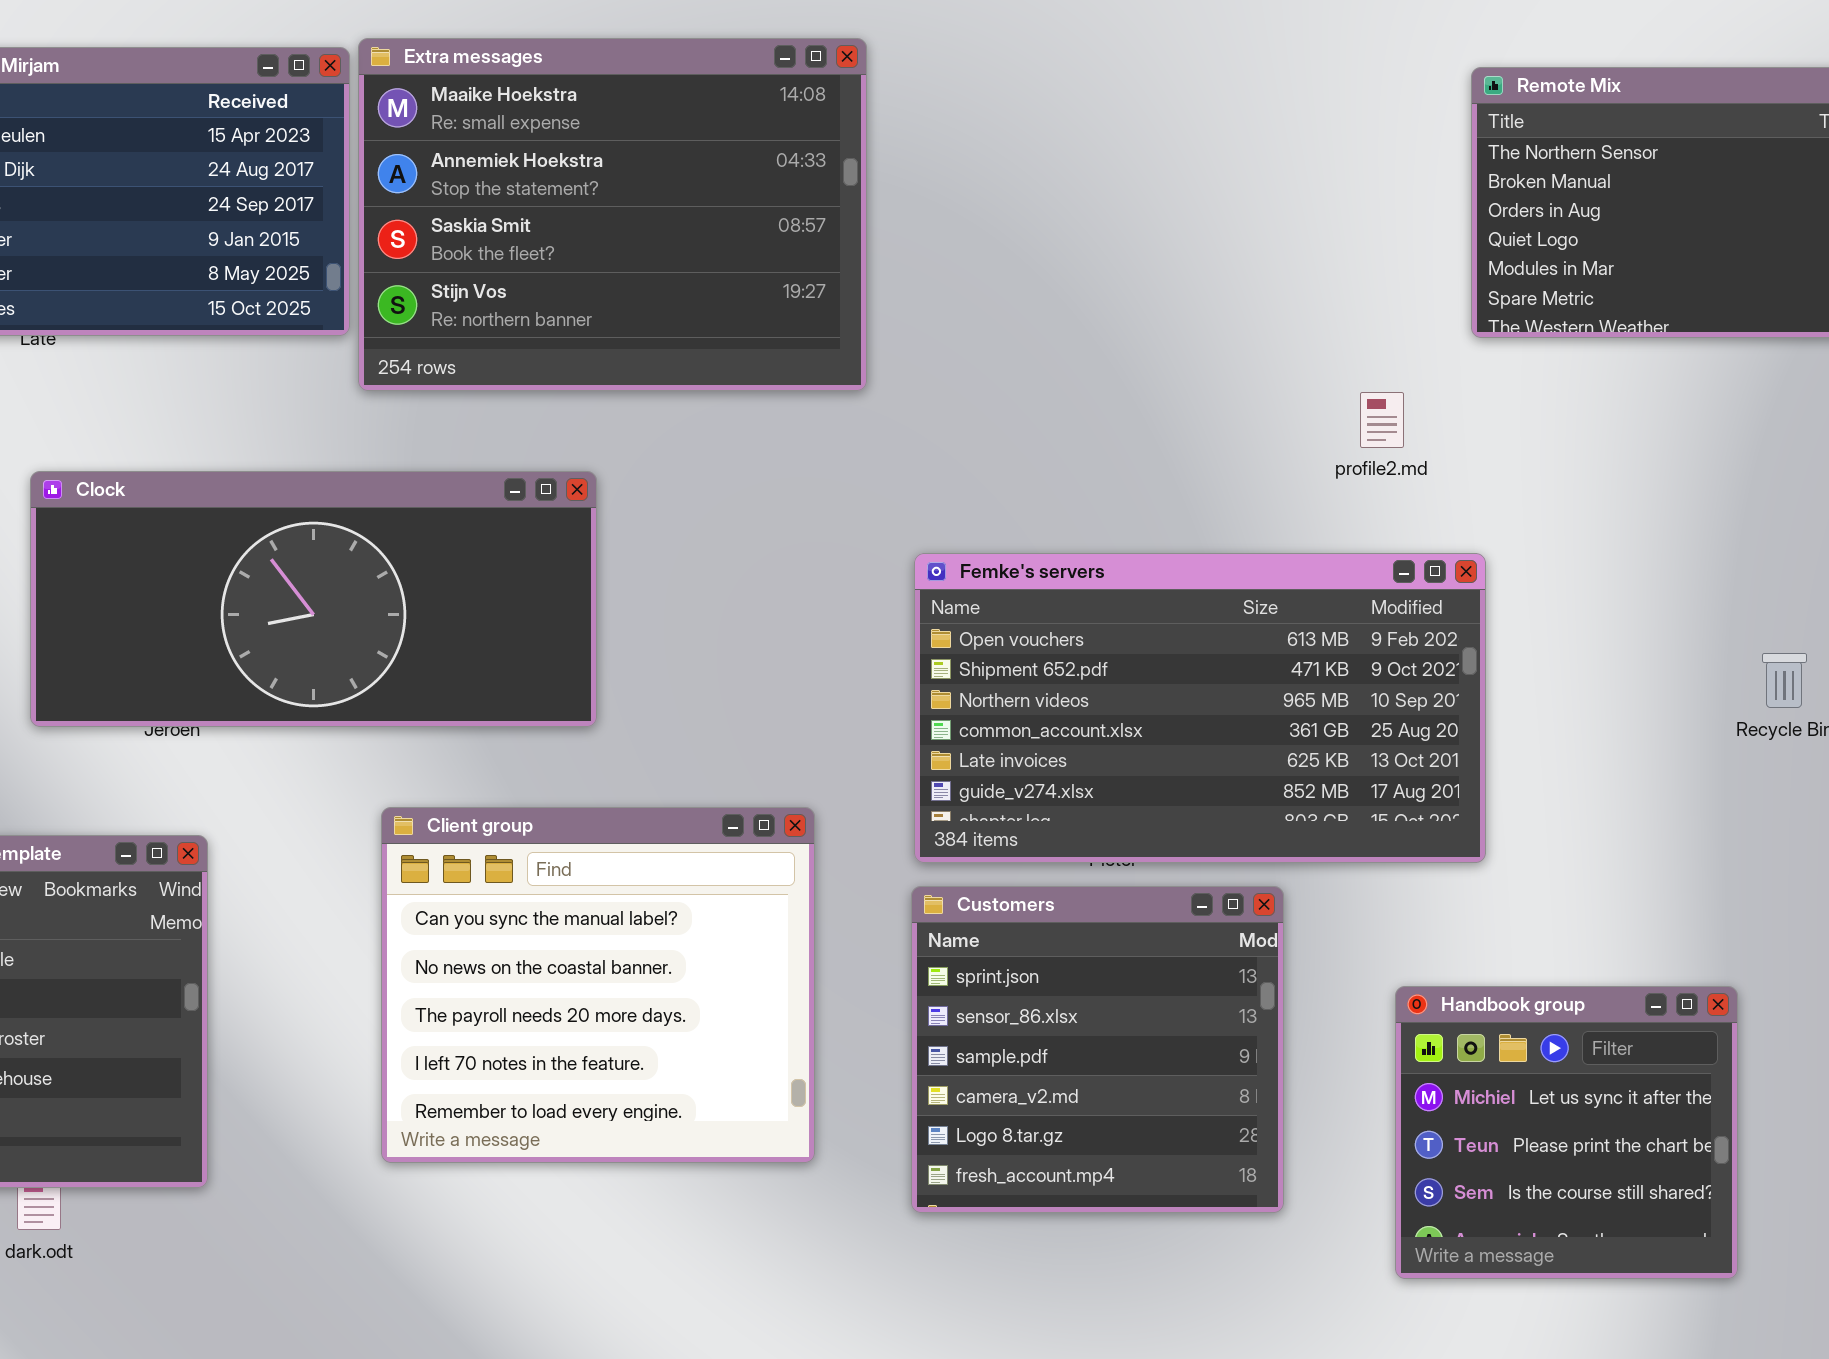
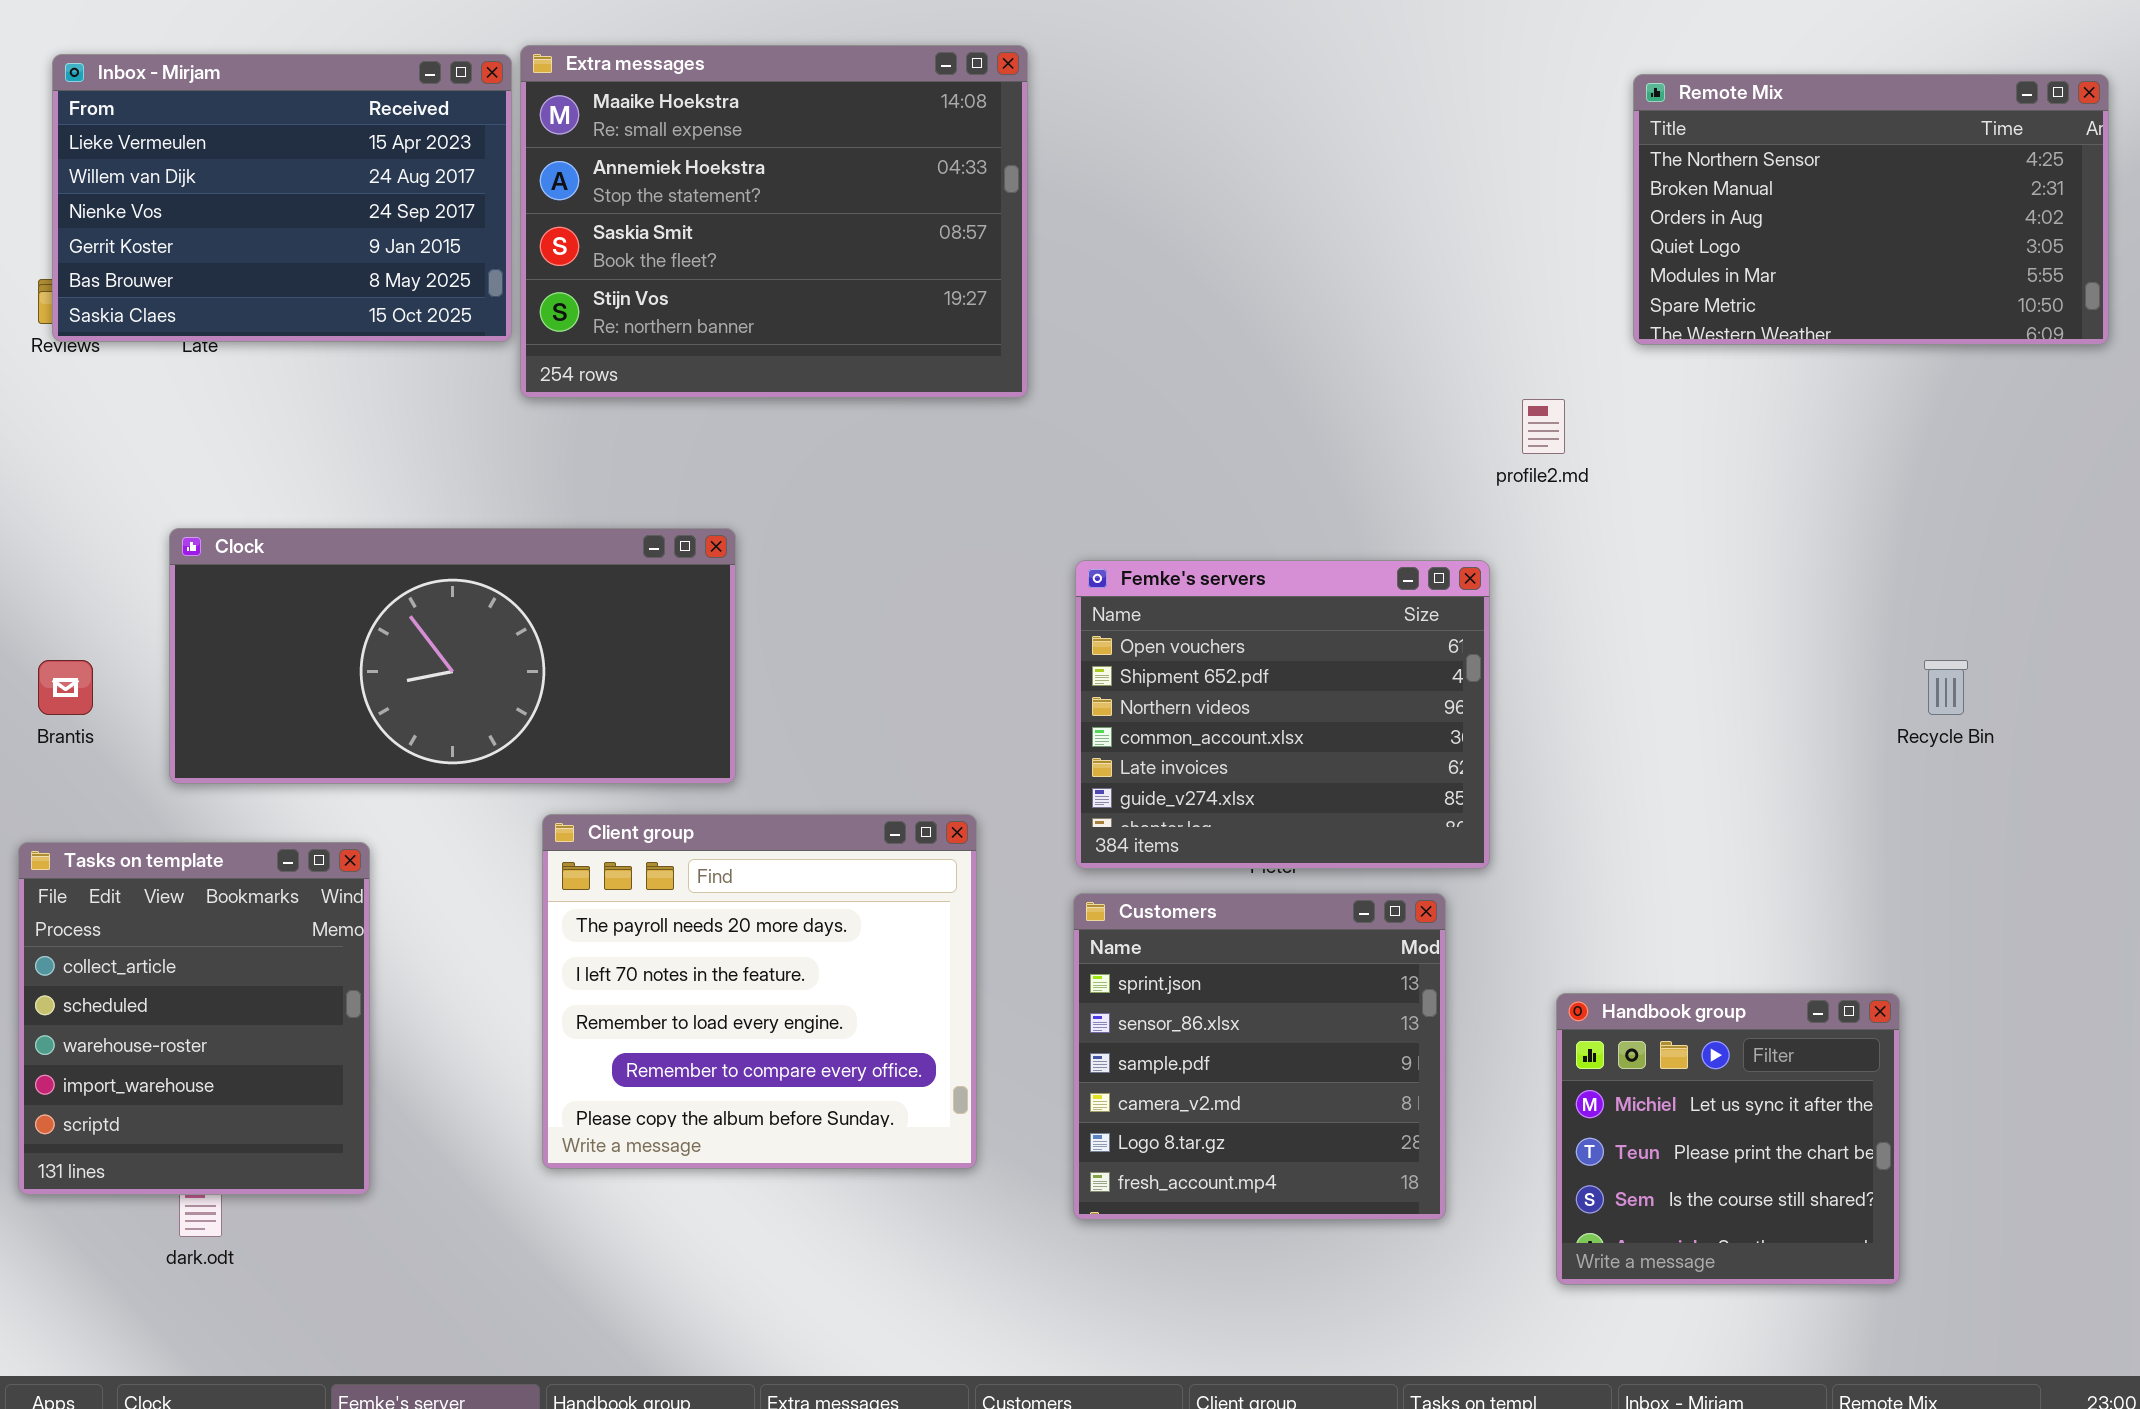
Clock: [30,471,597,727] -> [169,528,736,784], moved
Femke's servers: [914,553,1486,863] -> [1075,560,1490,869], resized
Client group: [381,807,815,1163] -> [542,814,977,1169], scrolled down 2 rows

